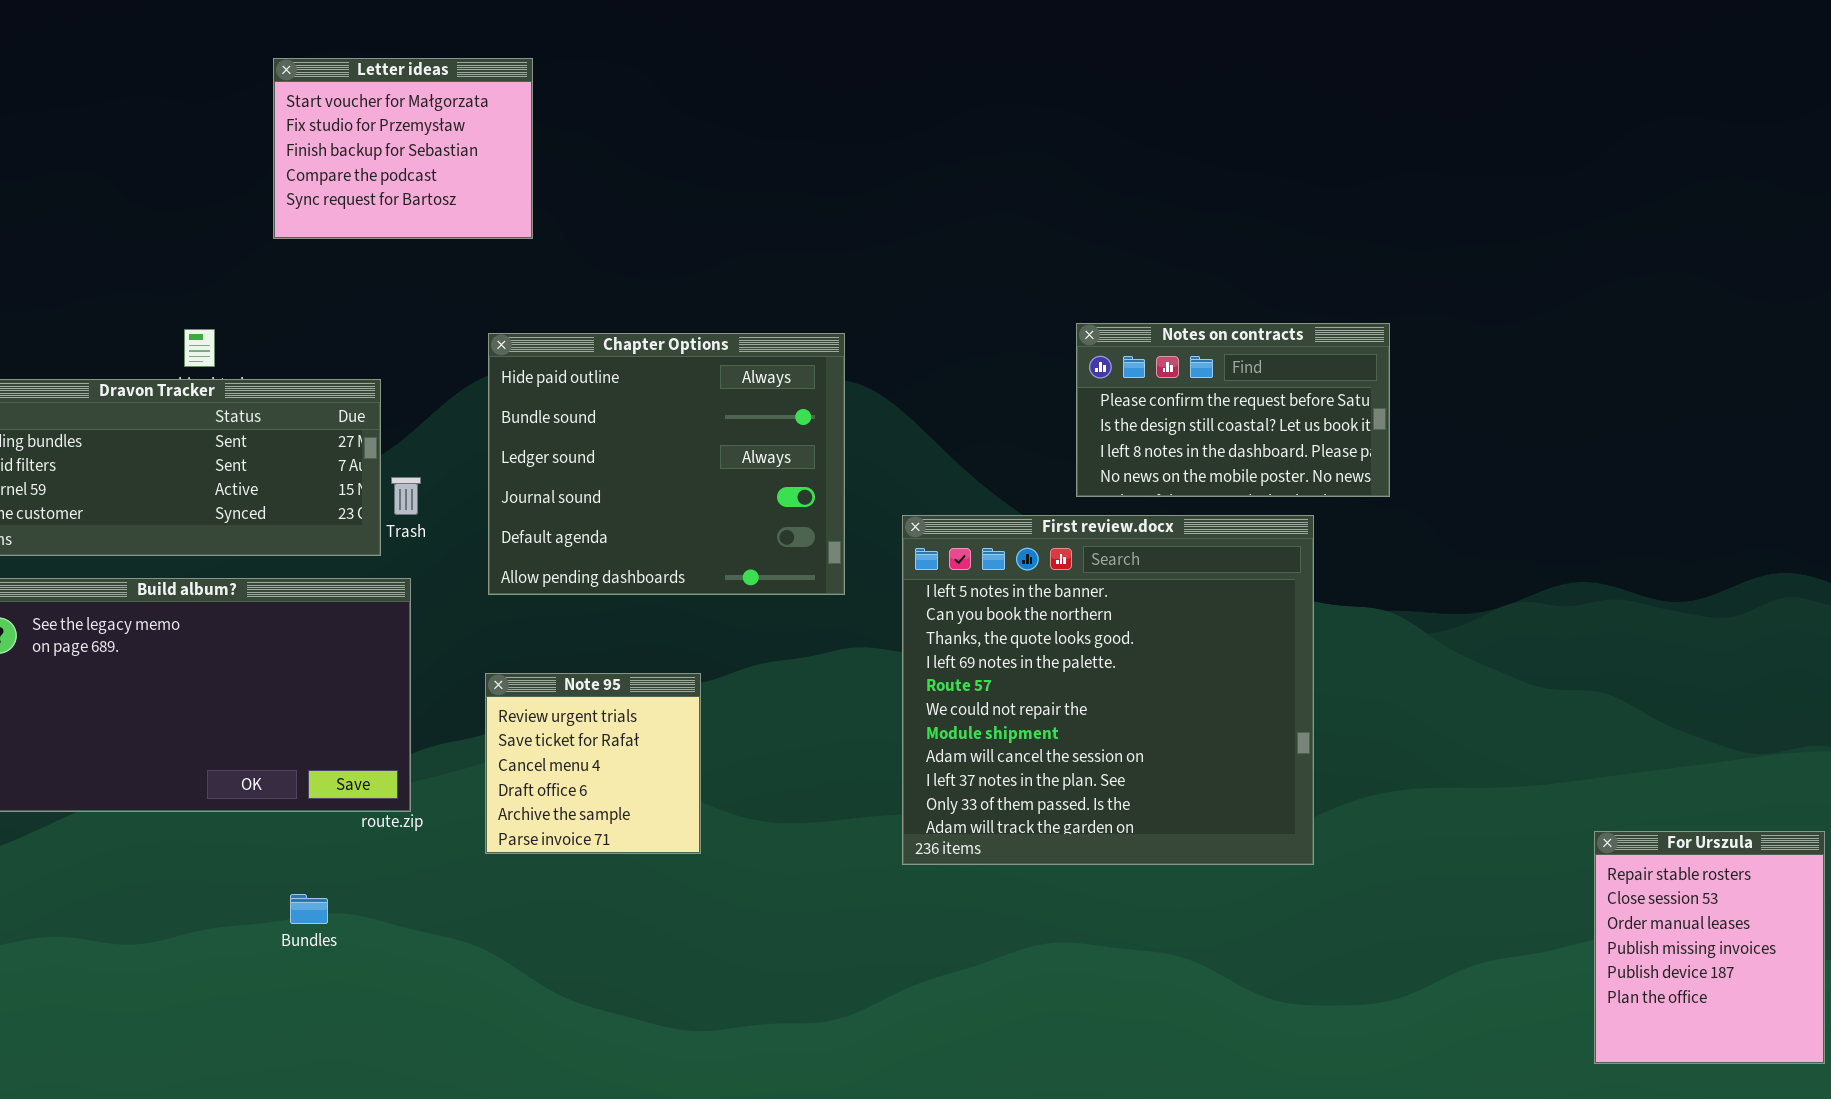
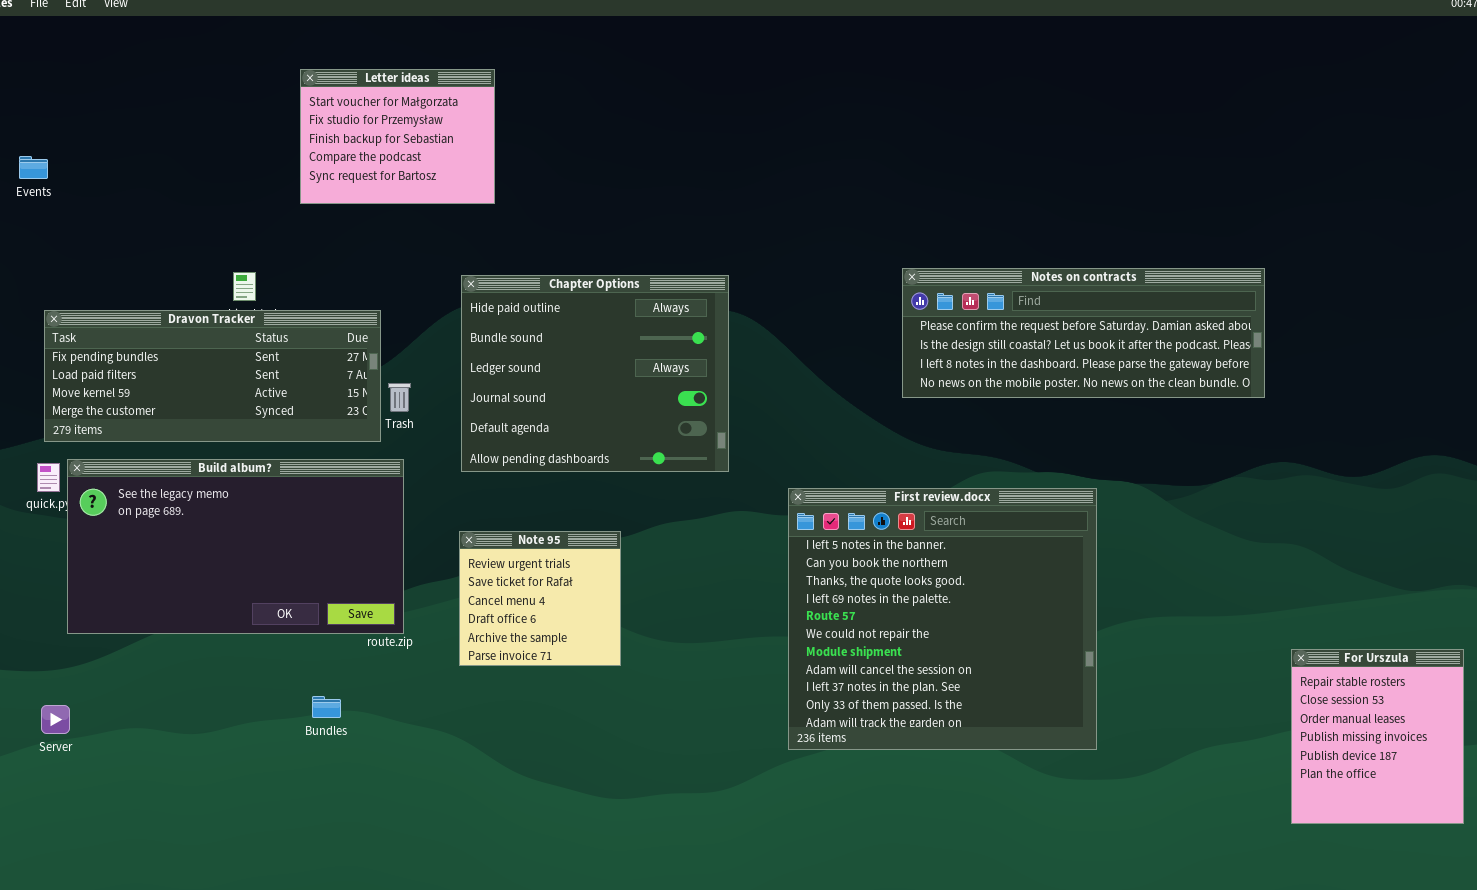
Notes on contracts: [1076,323,1390,497] -> [902,268,1265,398], resized
First review.docx: [902,515,1314,865] -> [788,488,1097,750], moved

